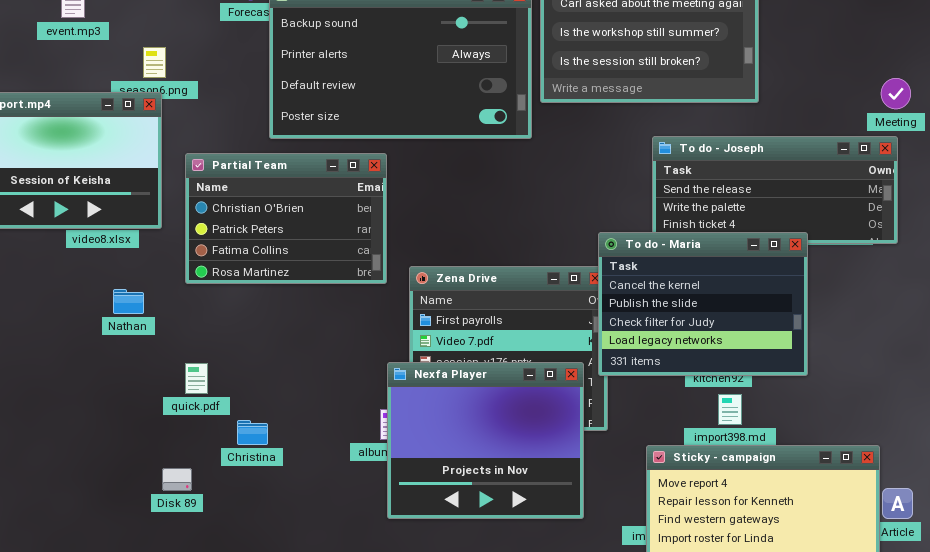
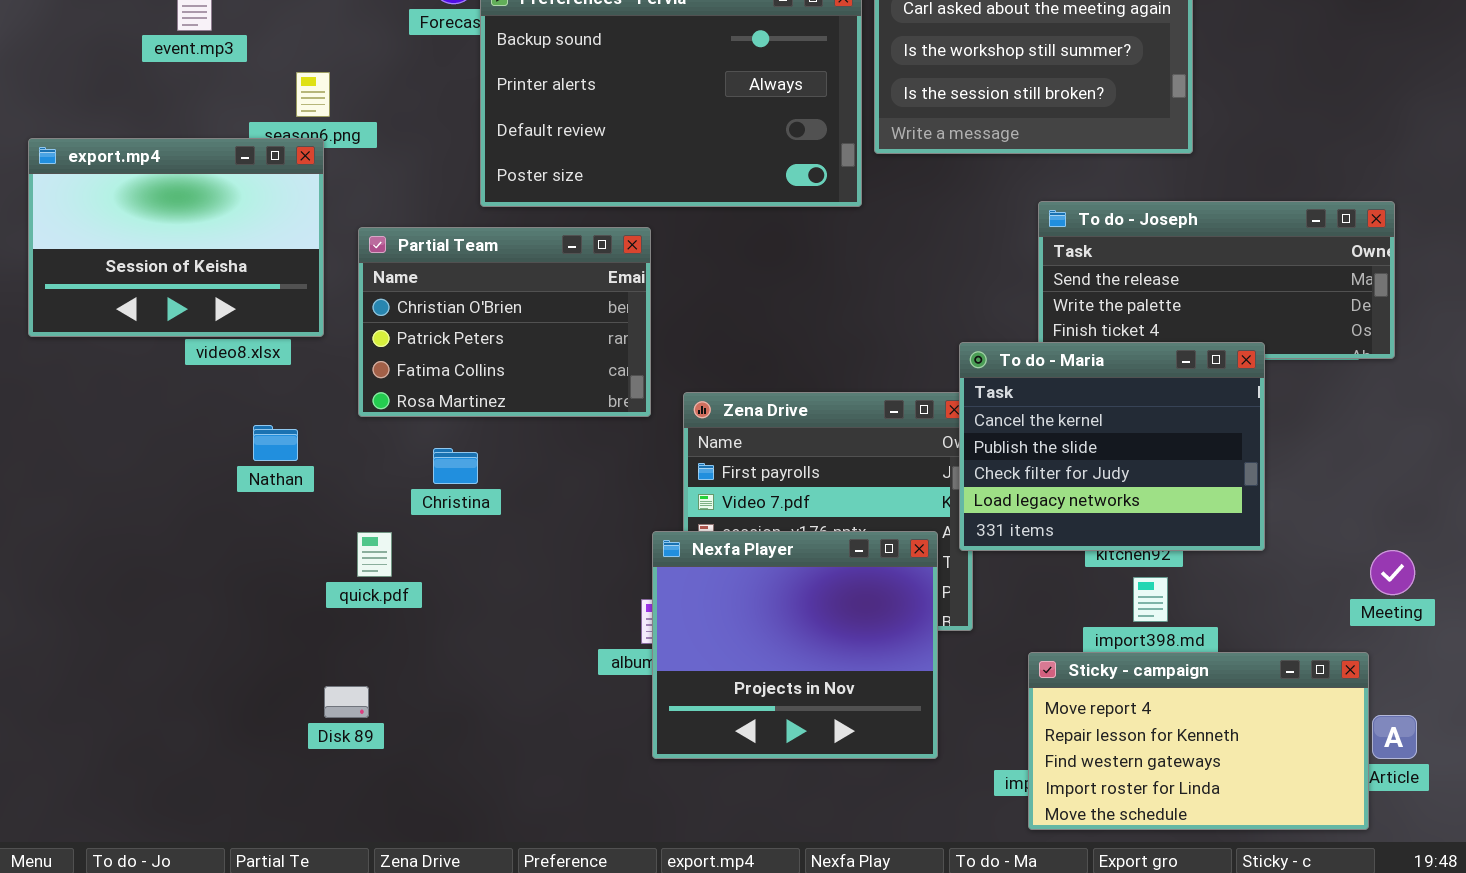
Meeting: [881,78,911,109] -> [1370,550,1415,595], moved
Christina: [237,420,268,445] -> [433,448,478,484], moved

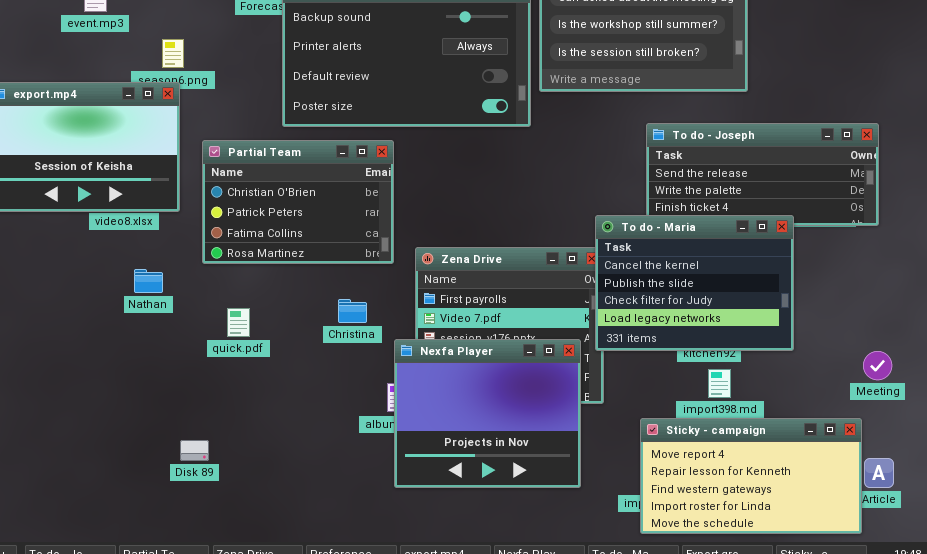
Christina: [433,448,478,484] -> [338,299,367,323], moved
quick.pdf: [357,532,392,577] -> [227,308,250,337], moved

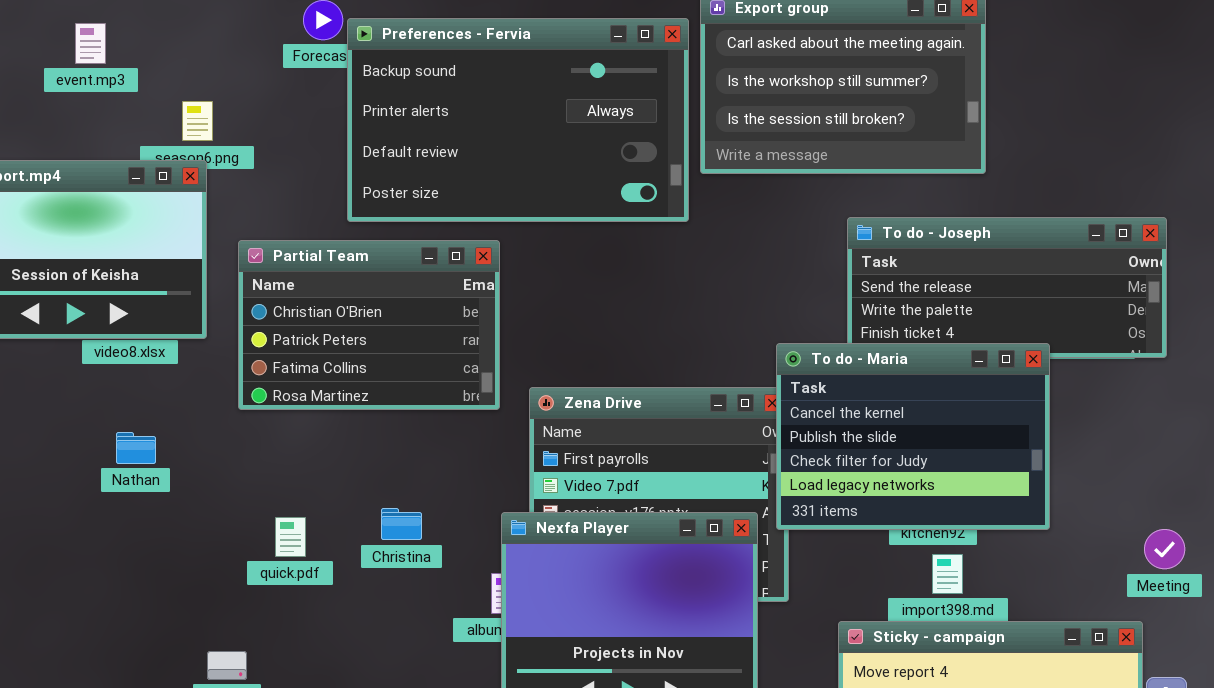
Nathan: [134,269,163,293] -> [116,432,156,464], moved
Christina: [338,299,367,323] -> [381,508,422,540], moved
quick.pdf: [227,308,250,337] -> [275,517,306,557], moved

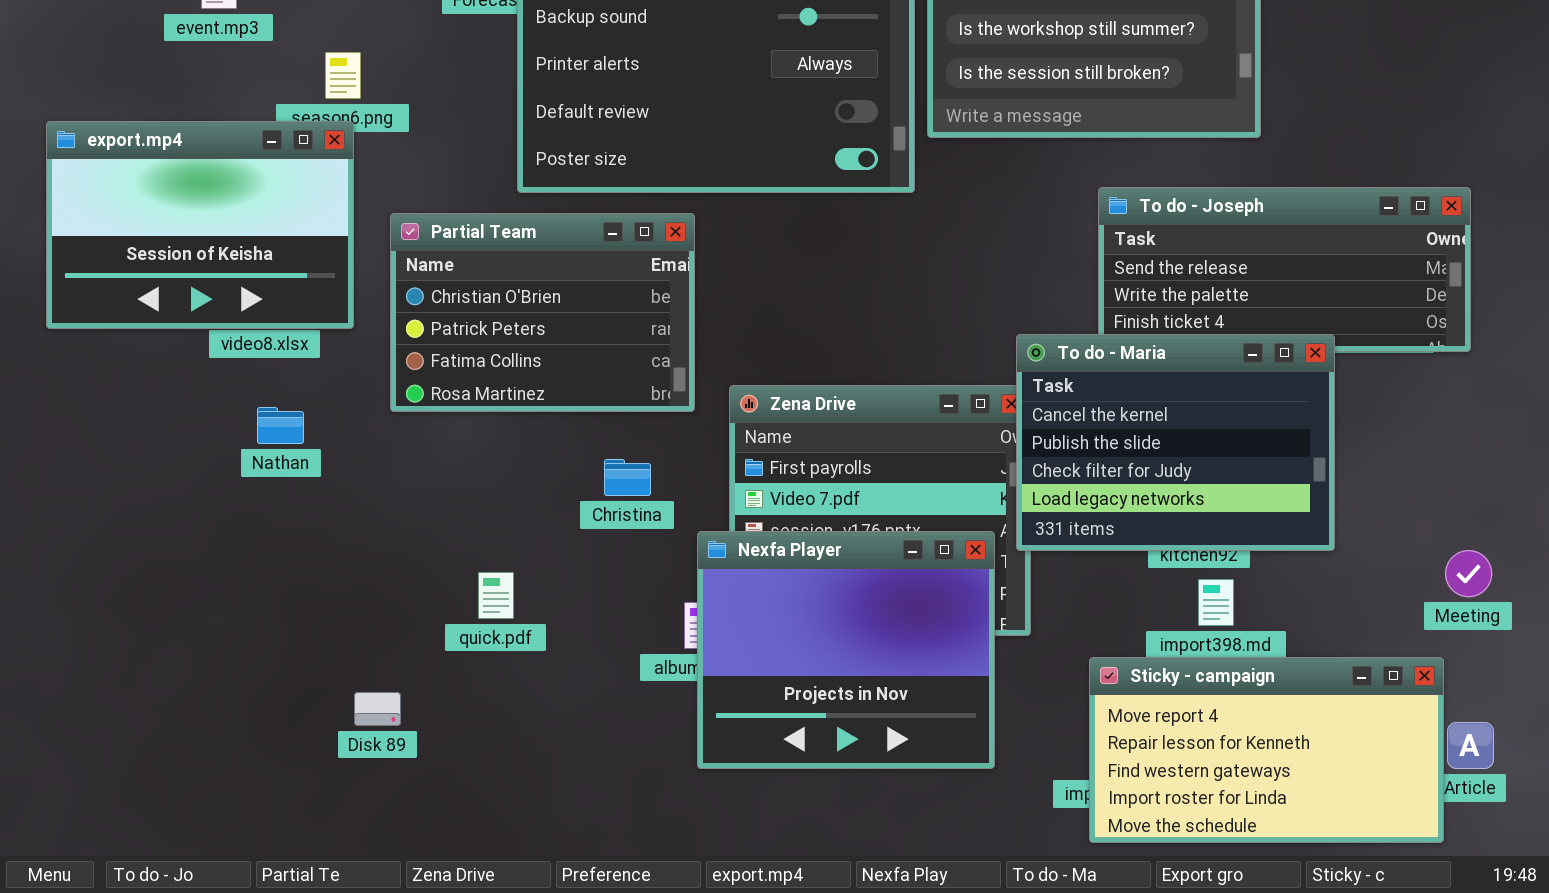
Nathan: [116,432,156,464] -> [257,407,304,444], moved
Christina: [381,508,422,540] -> [604,459,651,496], moved
quick.pdf: [275,517,306,557] -> [478,572,514,619], moved

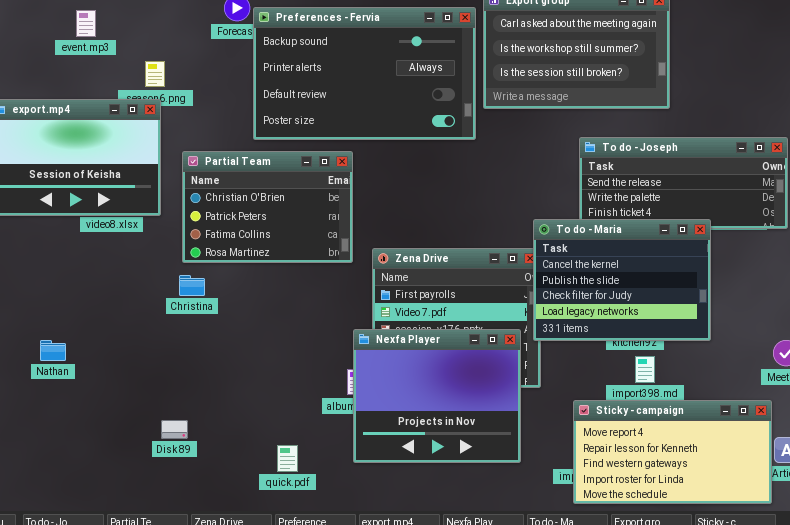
Nathan: [257,407,304,444] -> [40,340,66,361], moved
Christina: [604,459,651,496] -> [179,275,205,296], moved
quick.pdf: [478,572,514,619] -> [277,445,298,472], moved

